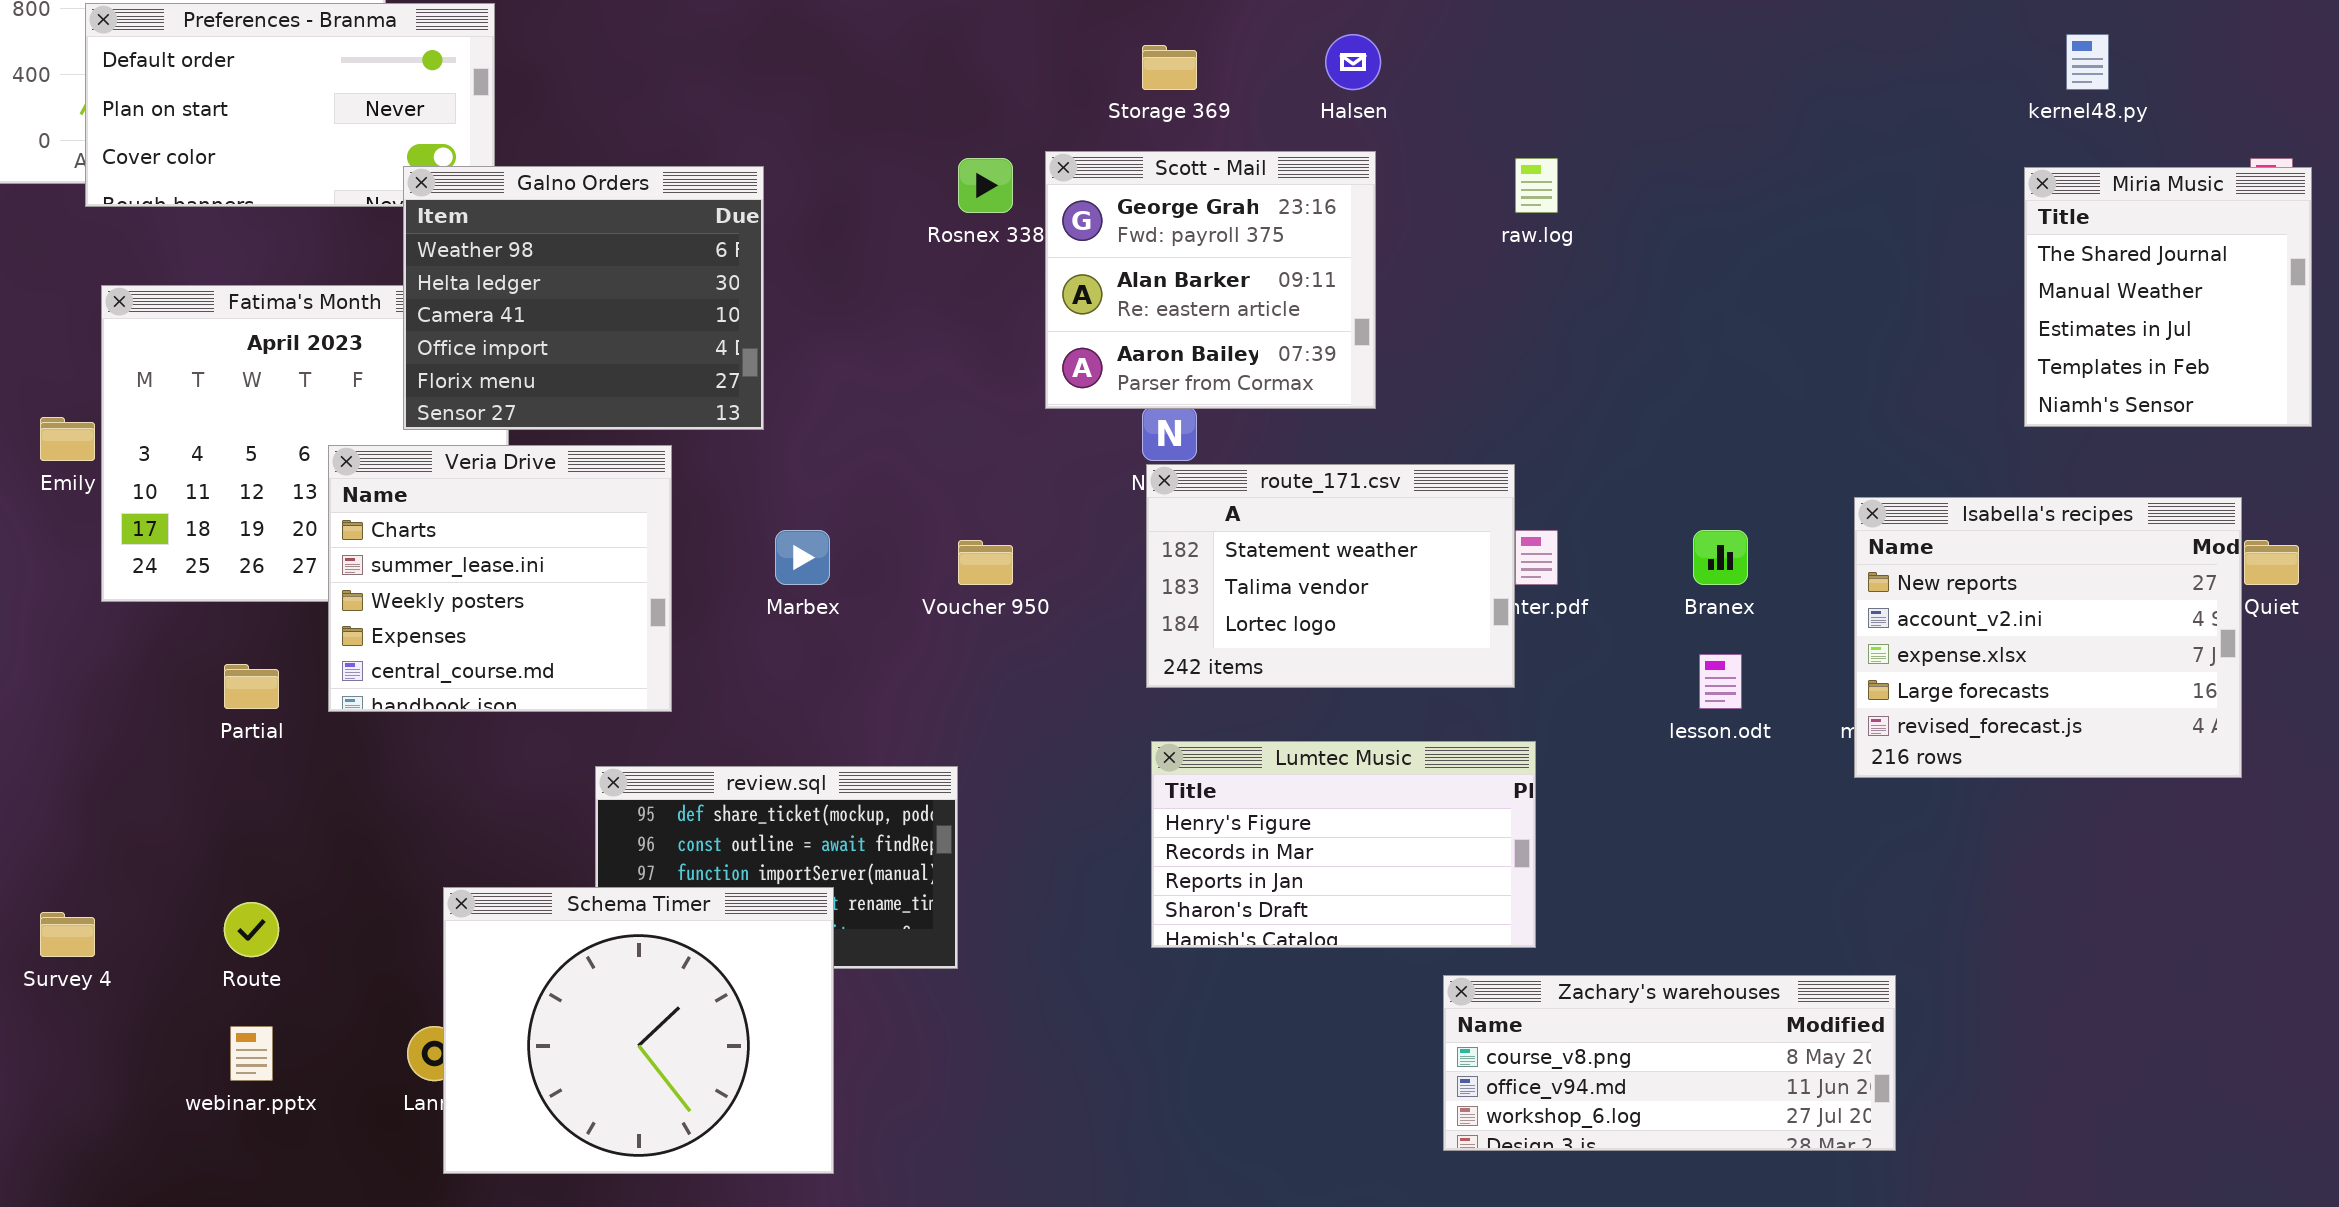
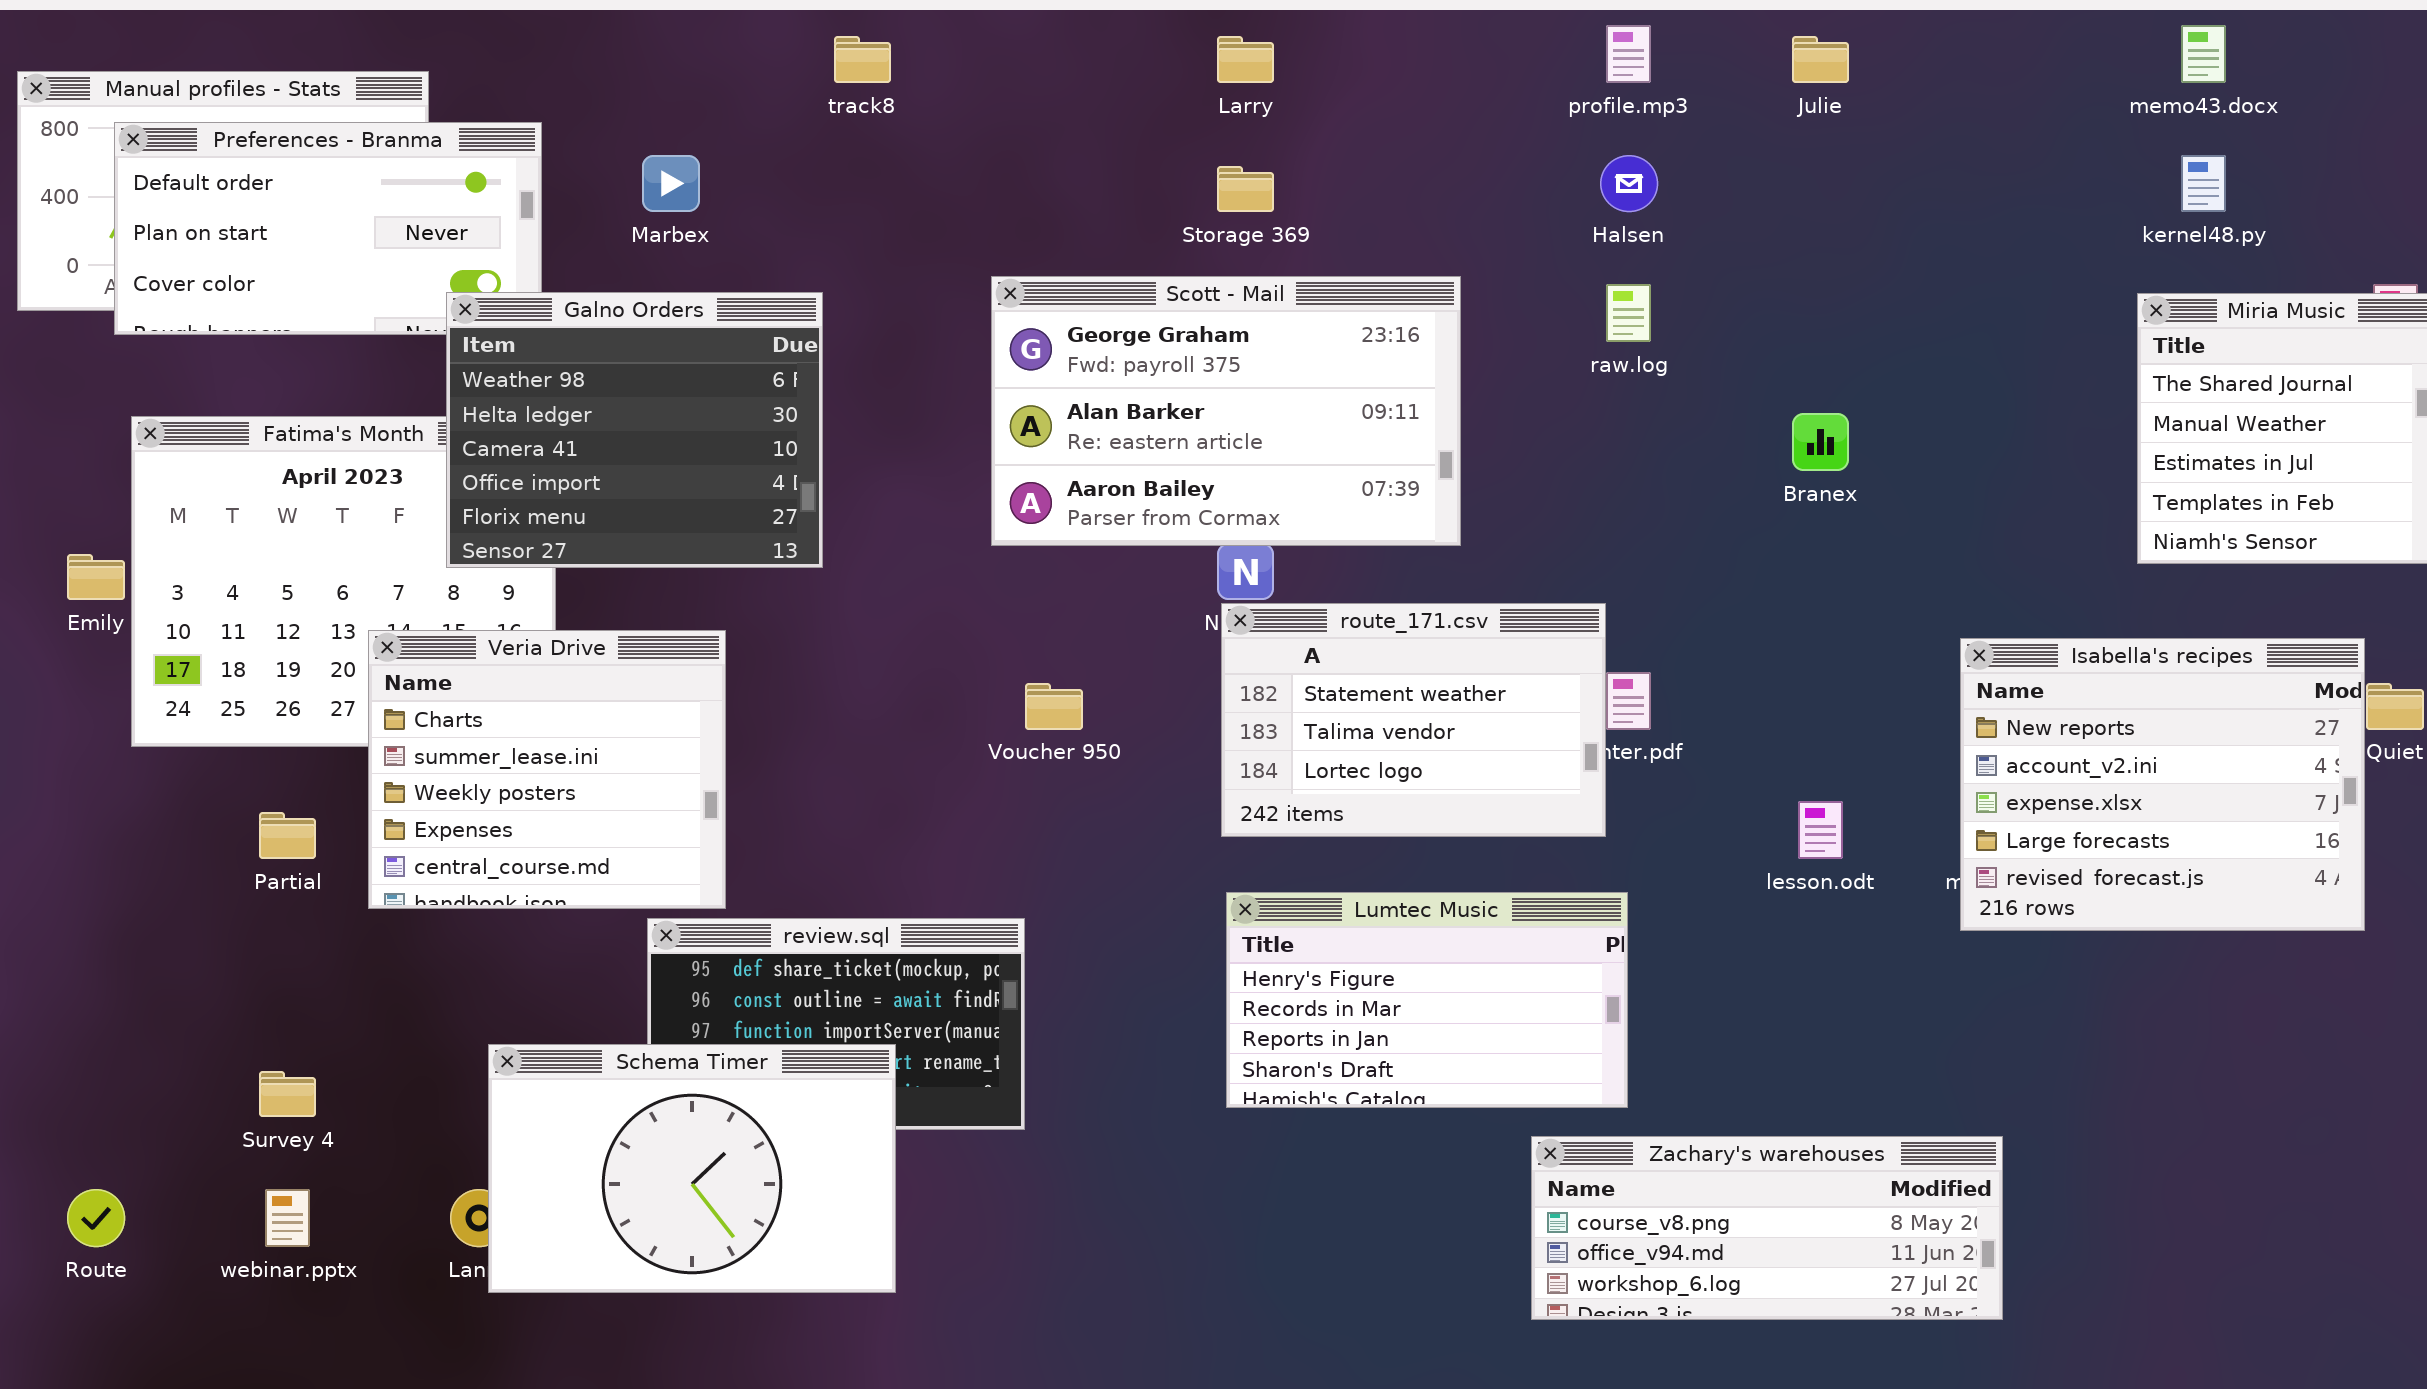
Halsen: [1325,34,1381,90] -> [1600,155,1658,212], moved
Scott - Mail: [1045,151,1376,409] -> [991,276,1461,546], resized
Veria Drive: [328,445,672,712] -> [368,630,726,909], moved
Marbex: [775,530,830,585] -> [642,155,700,212], moved
Branex: [1693,530,1748,585] -> [1792,413,1849,471], moved
Schema Timer: [443,887,834,1174] -> [488,1044,896,1293], resized
Route: [224,902,279,957] -> [67,1189,125,1247], moved
Survey 4: [40,912,95,957] -> [259,1071,316,1117], moved

